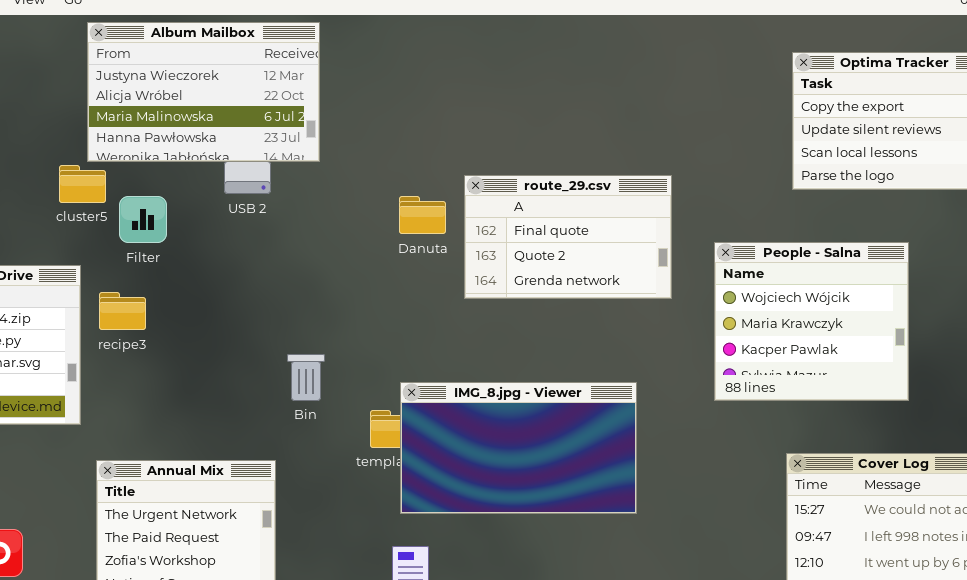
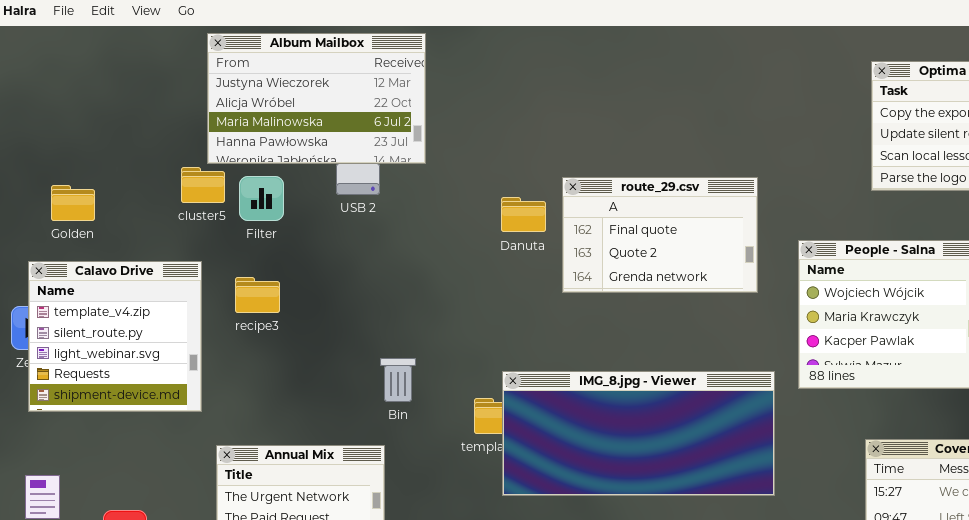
Filter: [119,196,167,243] -> [239,176,284,221], moved
recipe3: [99,292,146,330] -> [235,277,280,313], moved
Bin: [287,354,325,401] -> [380,358,416,402], moved
IMG_8.jpg - Viewer: [400,382,637,514] -> [502,371,775,496], resized

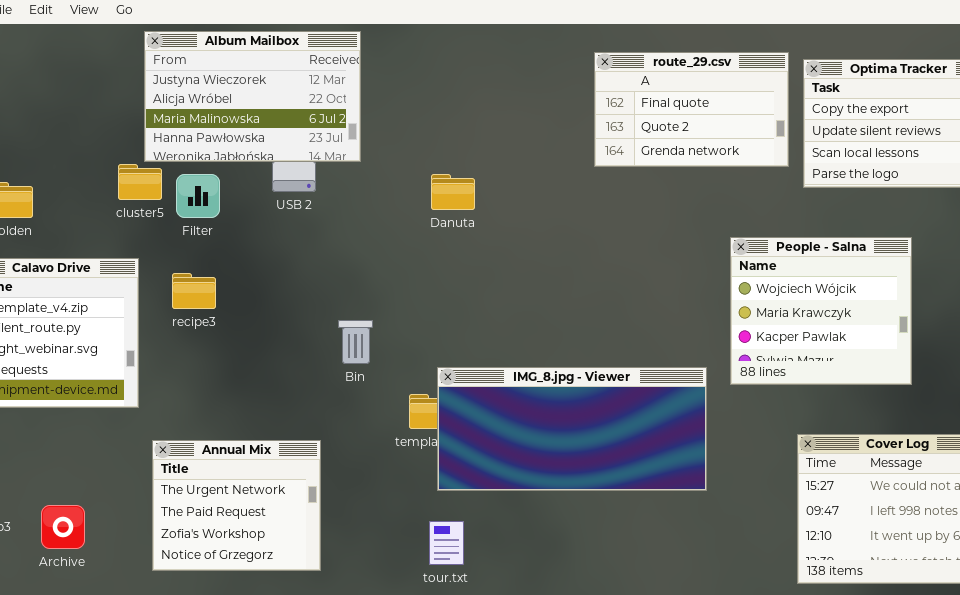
route_29.csv: [562,177,758,293] -> [594,52,789,167], moved
Danuta: [501,197,546,232] -> [431,174,475,210], moved
Bin: [380,358,416,402] -> [338,320,373,364], moved

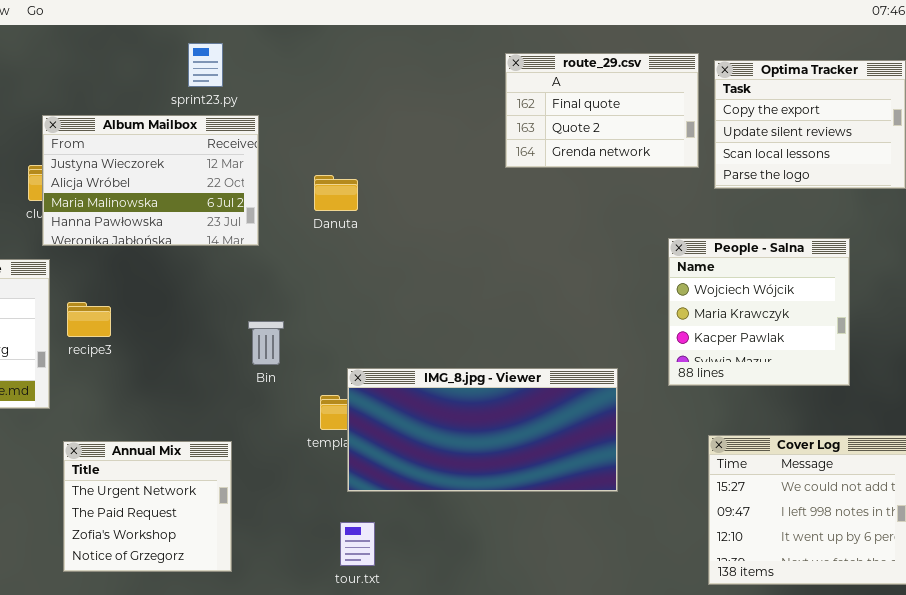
Album Mailbox: [144,31,361,162] -> [42,115,259,246], moved
Danuta: [431,174,475,210] -> [314,175,358,211], moved
People - Salna: [730,237,912,385] -> [668,238,850,386], moved
recipe3: [172,273,216,309] -> [67,302,111,337], moved

